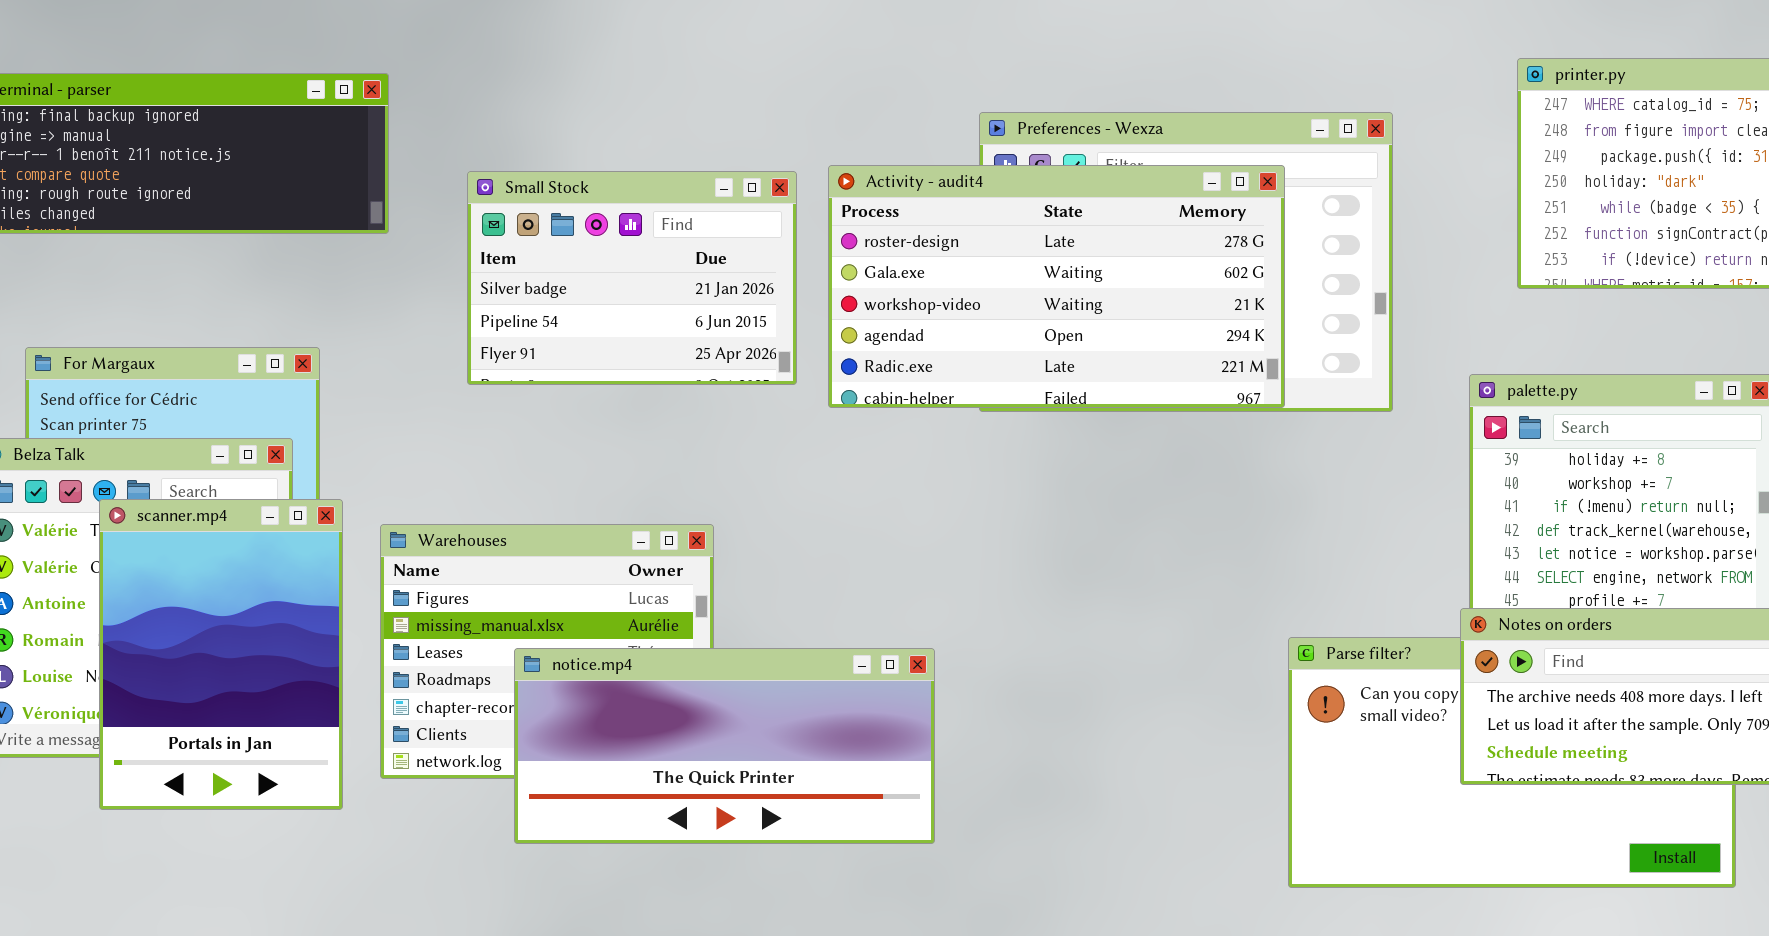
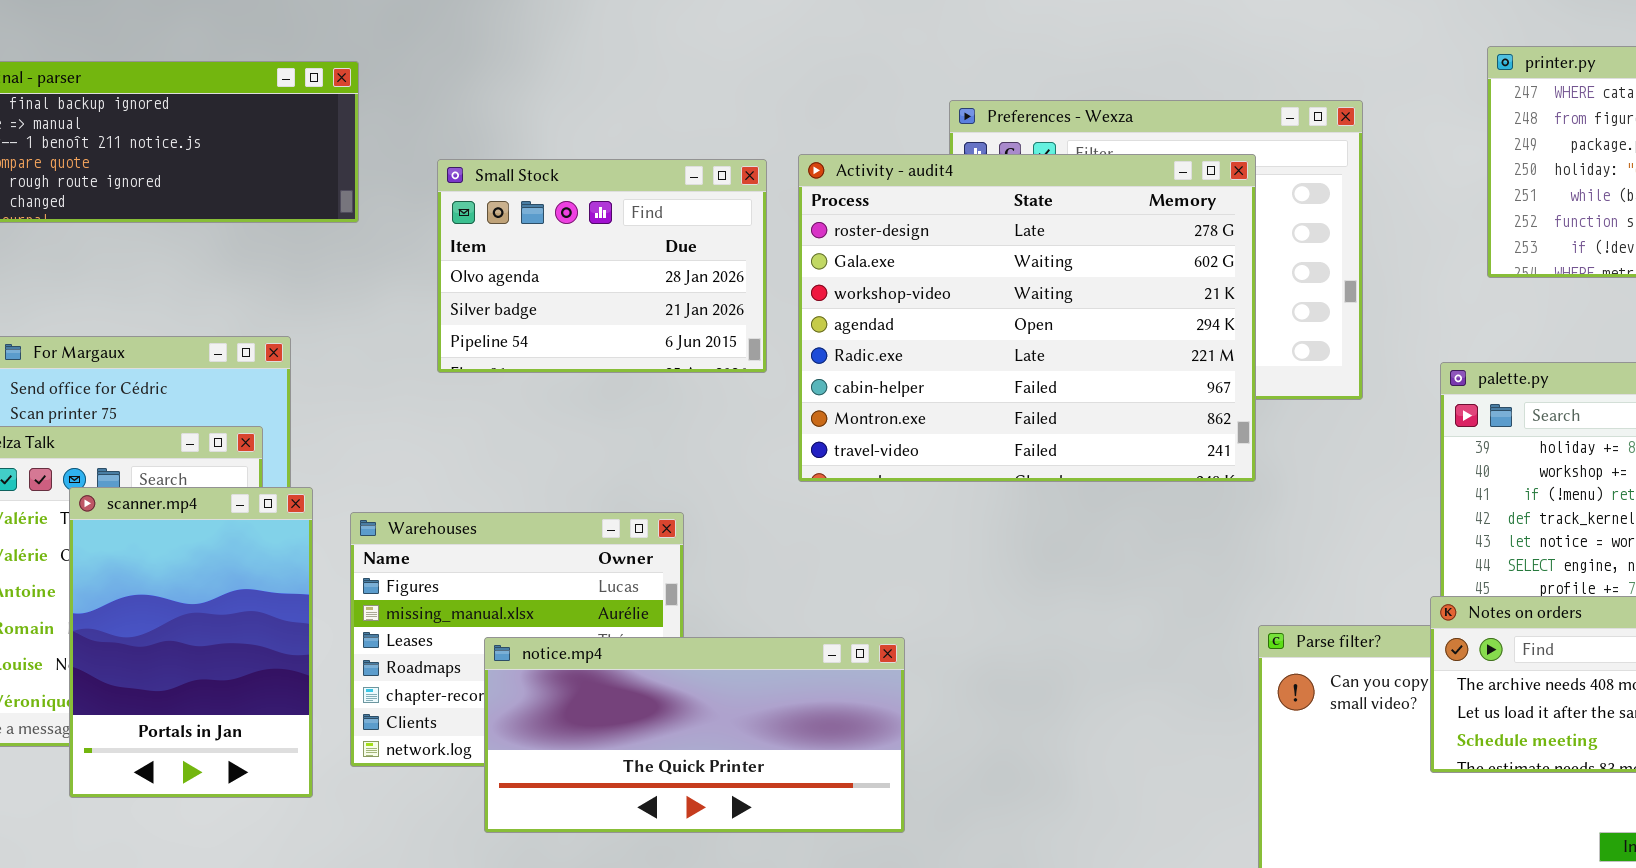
Activity - audit4: [828,165,1285,408] -> [798,154,1256,482], resized
Small Stock: [467,171,797,385] -> [437,159,767,373], scrolled up 1 row

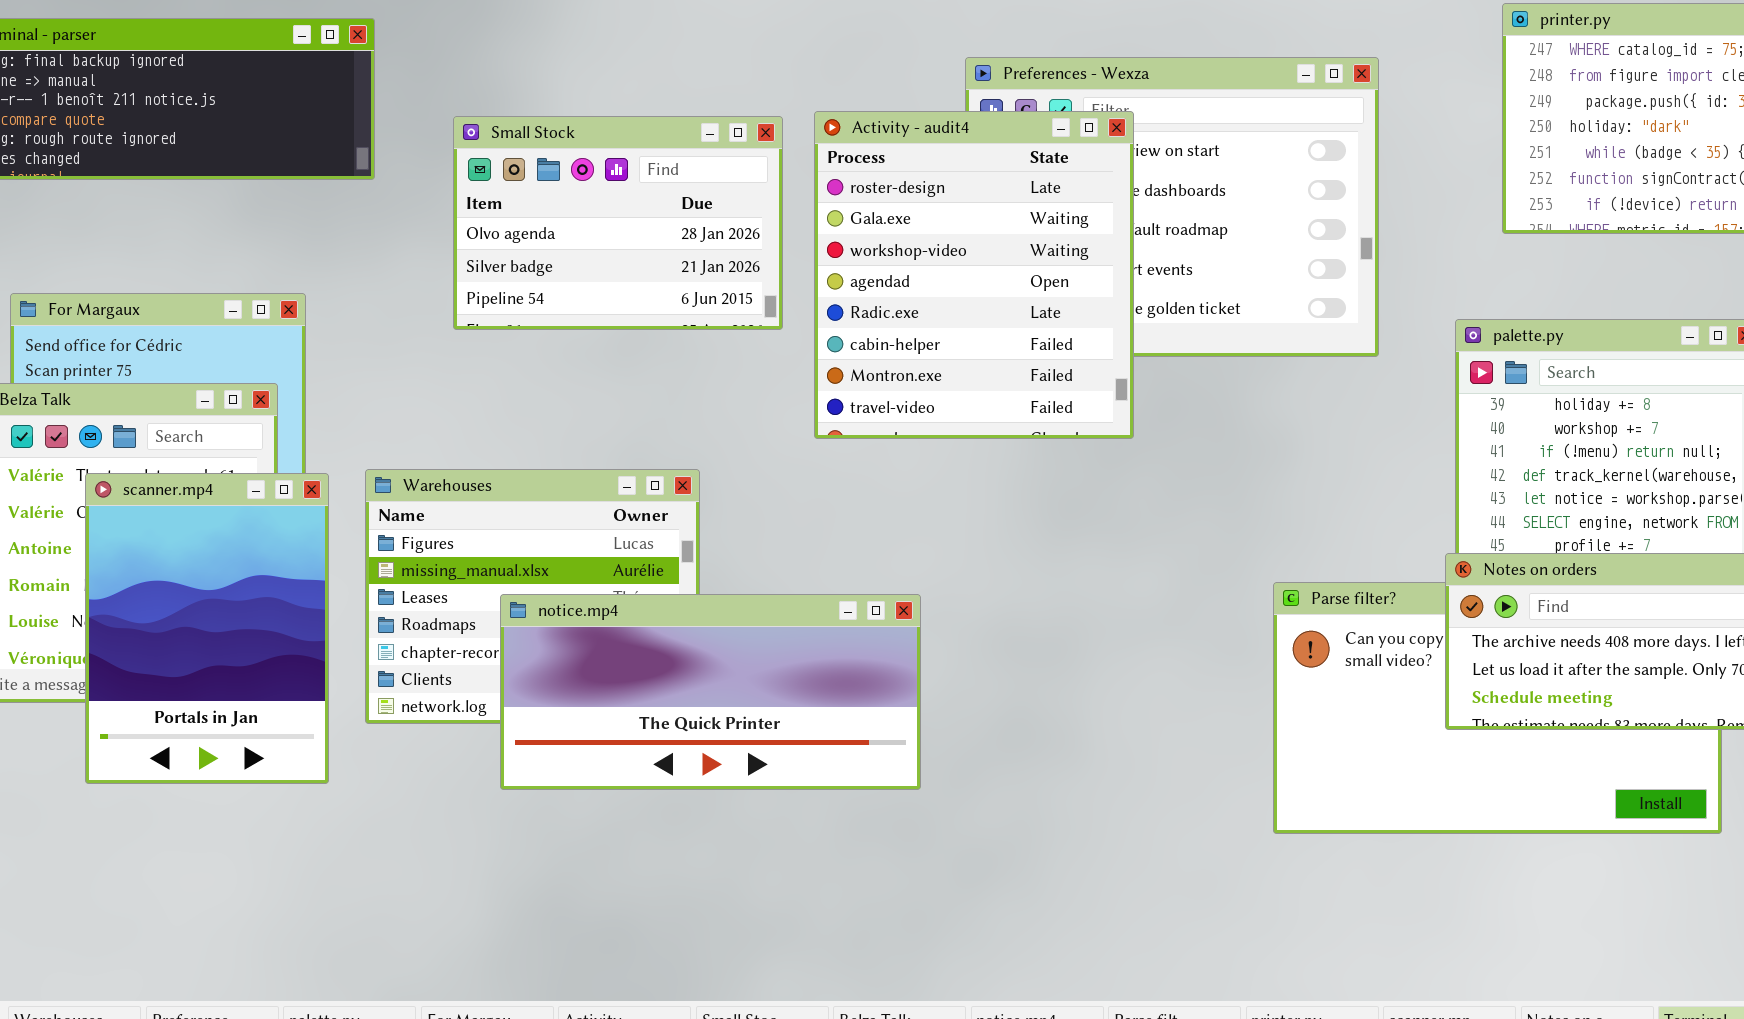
Activity - audit4: [798,154,1256,482] -> [814,111,1134,439], resized
scanner.mp4: [69,487,313,798] -> [85,473,329,784], moved

